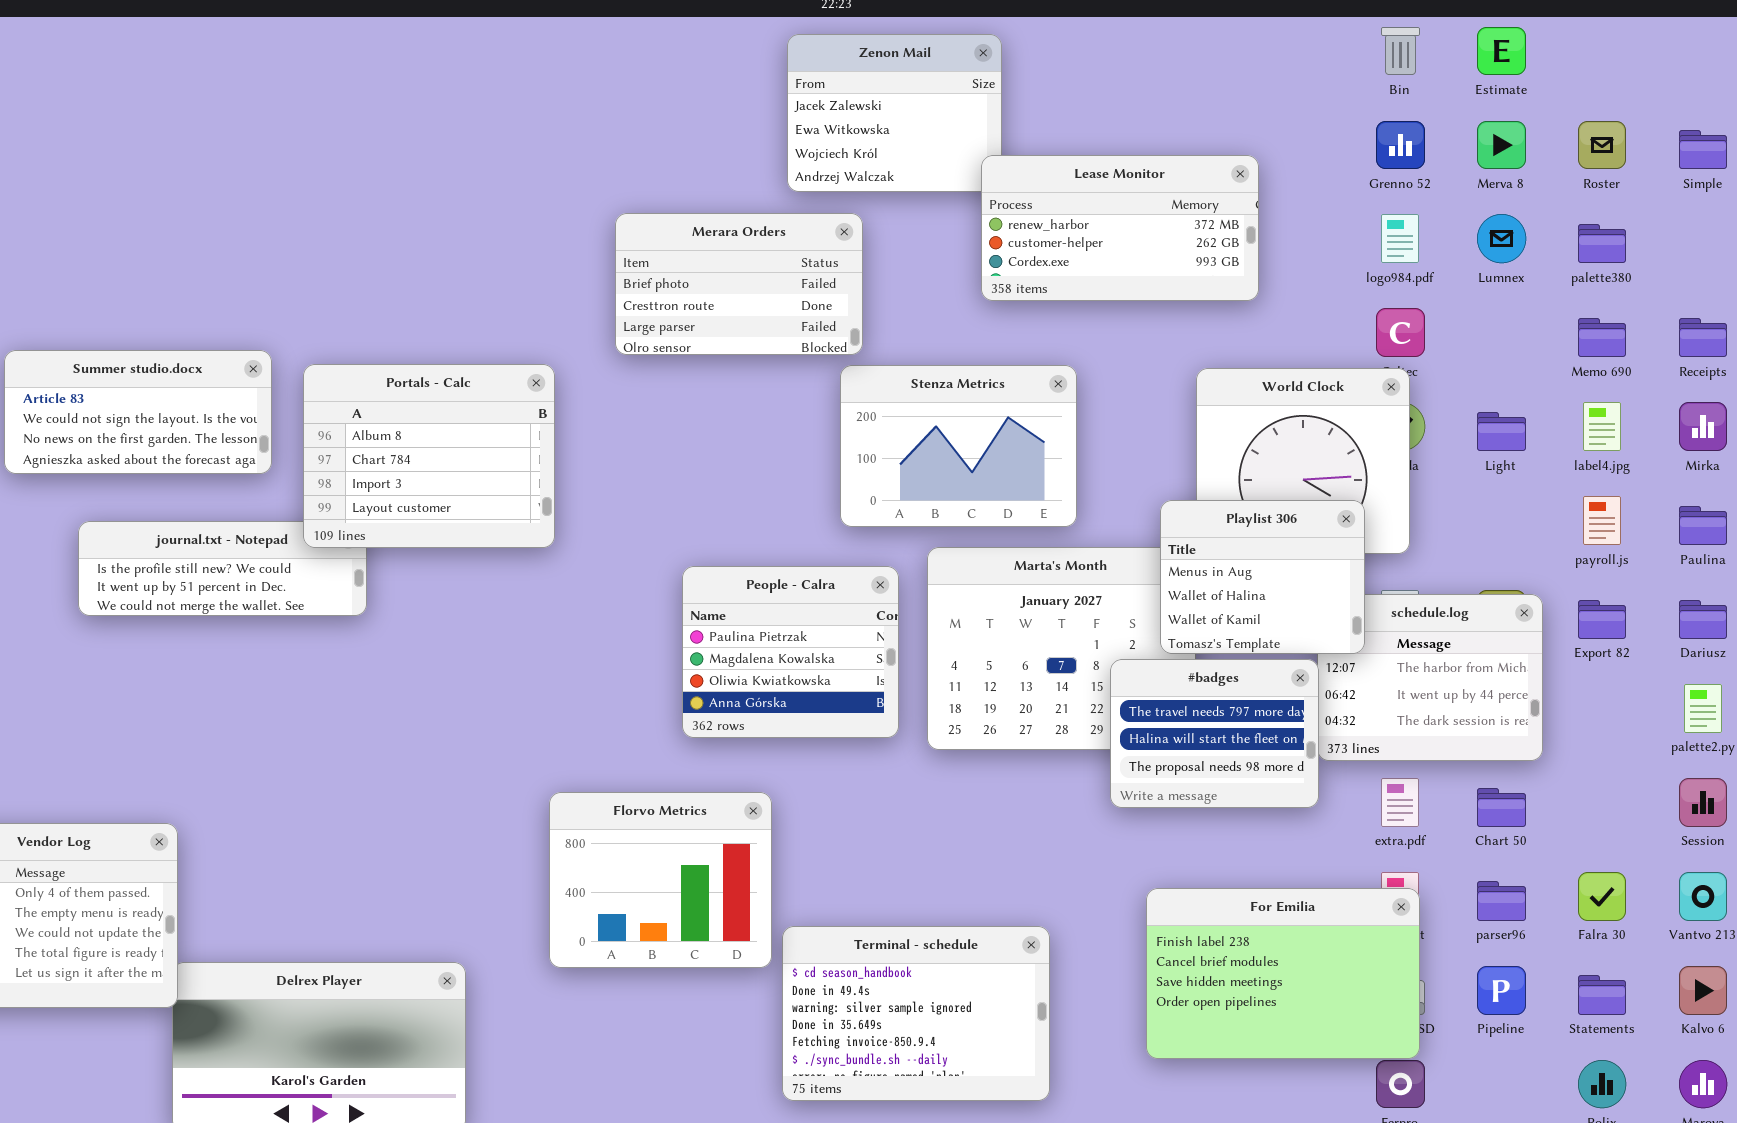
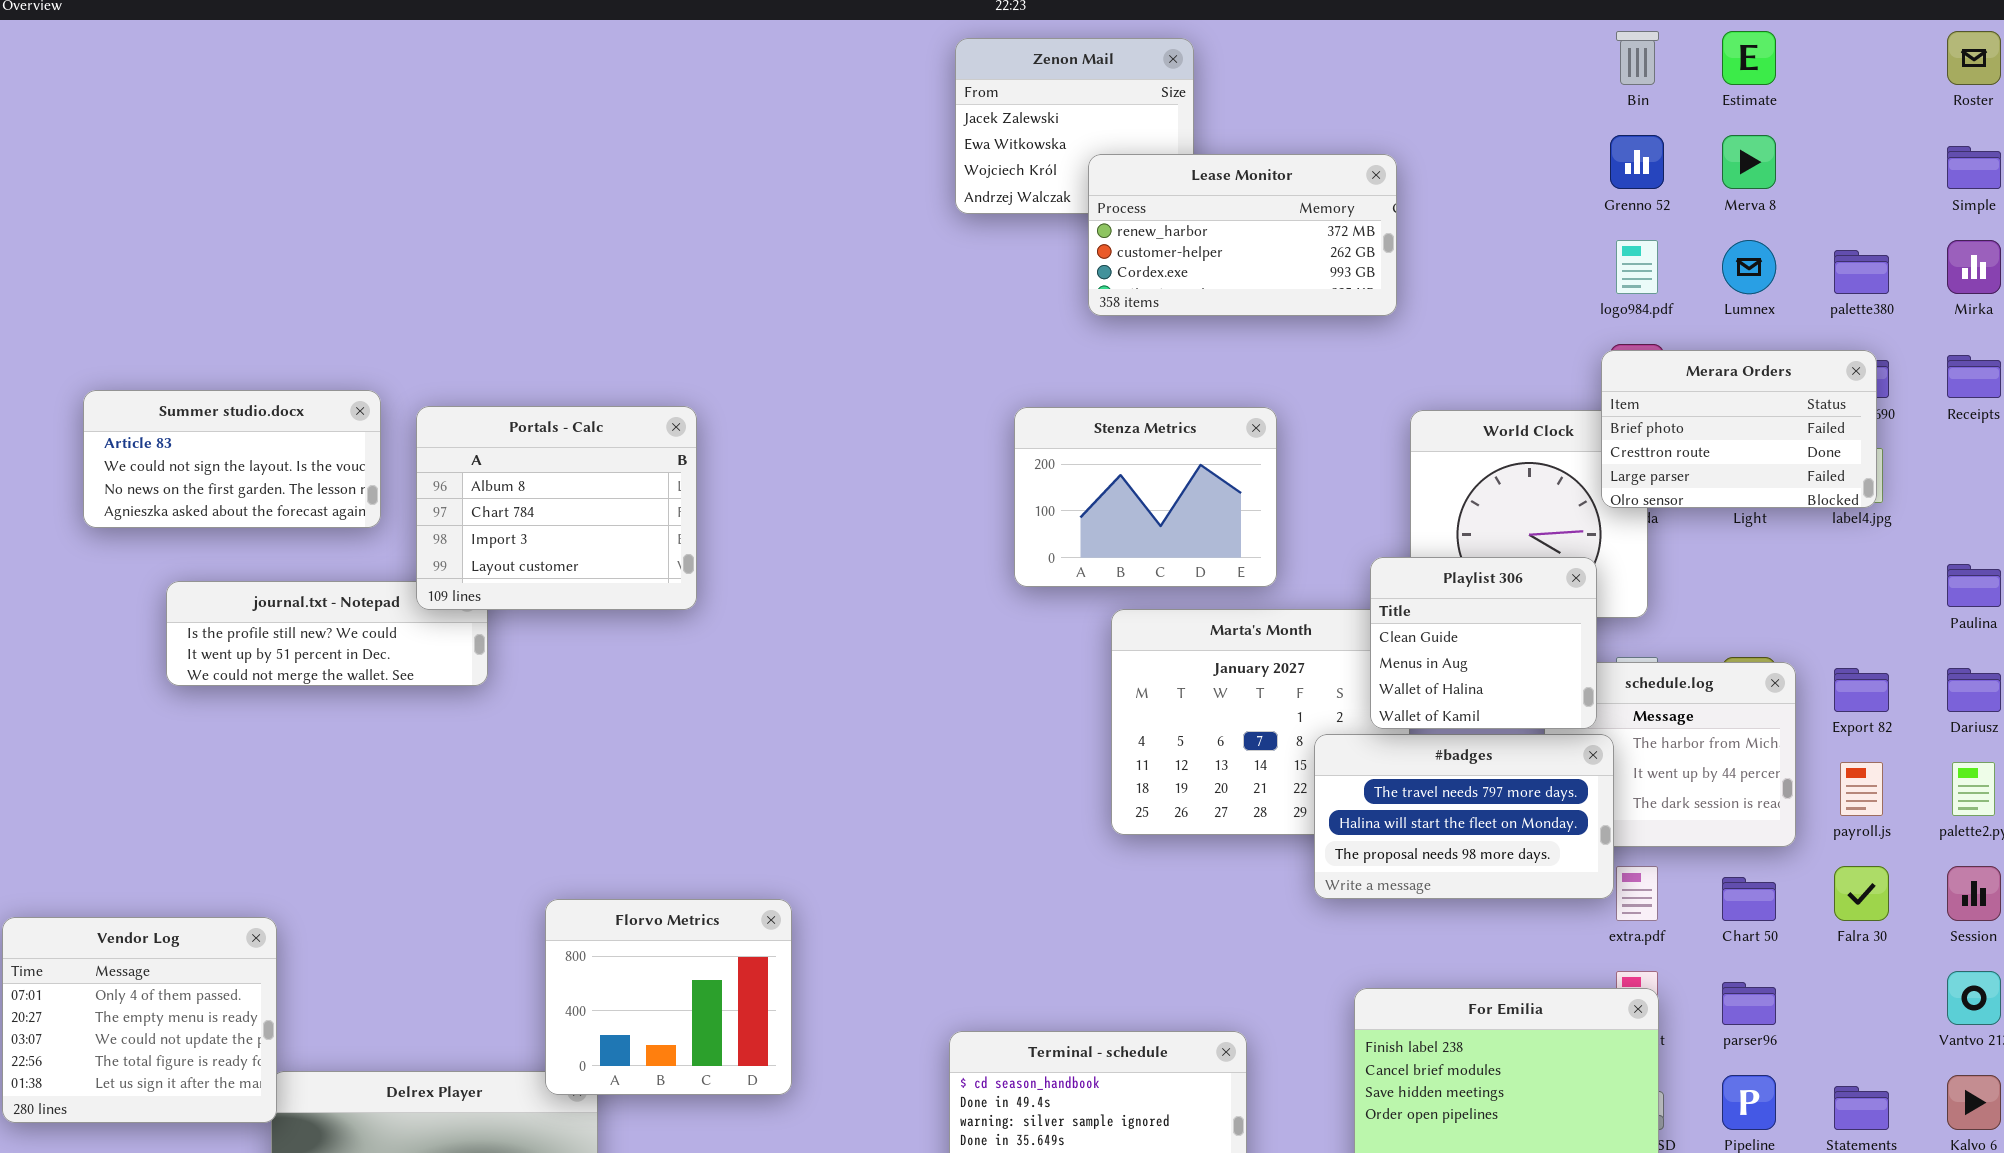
Roster: [1578,121,1626,169] -> [1947,31,2001,85], moved
Lease Monitor: [981,155,1259,301] -> [1088,154,1397,316], moved
Merara Orders: [615,213,863,355] -> [1601,350,1877,508], moved
Mirka: [1679,402,1727,451] -> [1947,240,2001,294], moved
payroll.js: [1583,496,1621,545] -> [1840,762,1883,816], moved
Playlist 306: [1160,500,1365,654] -> [1370,557,1597,729], scrolled up 1 row
People - Calra: [682,566,899,738] -> none, closed
#badges: [1110,659,1319,808] -> [1314,734,1614,899], resized
Florvo Metrics: [549,792,772,968] -> [545,899,792,1095], moved
Falra 30: [1578,872,1626,921] -> [1834,866,1889,921], moved

